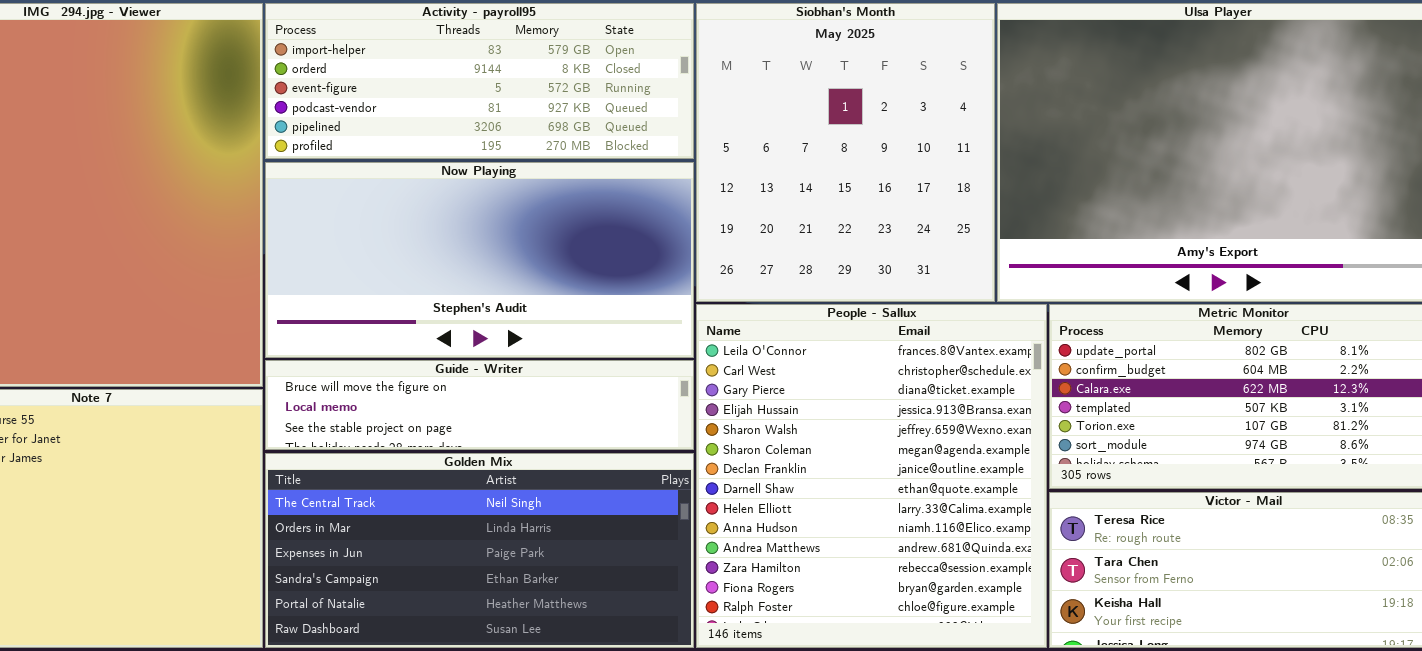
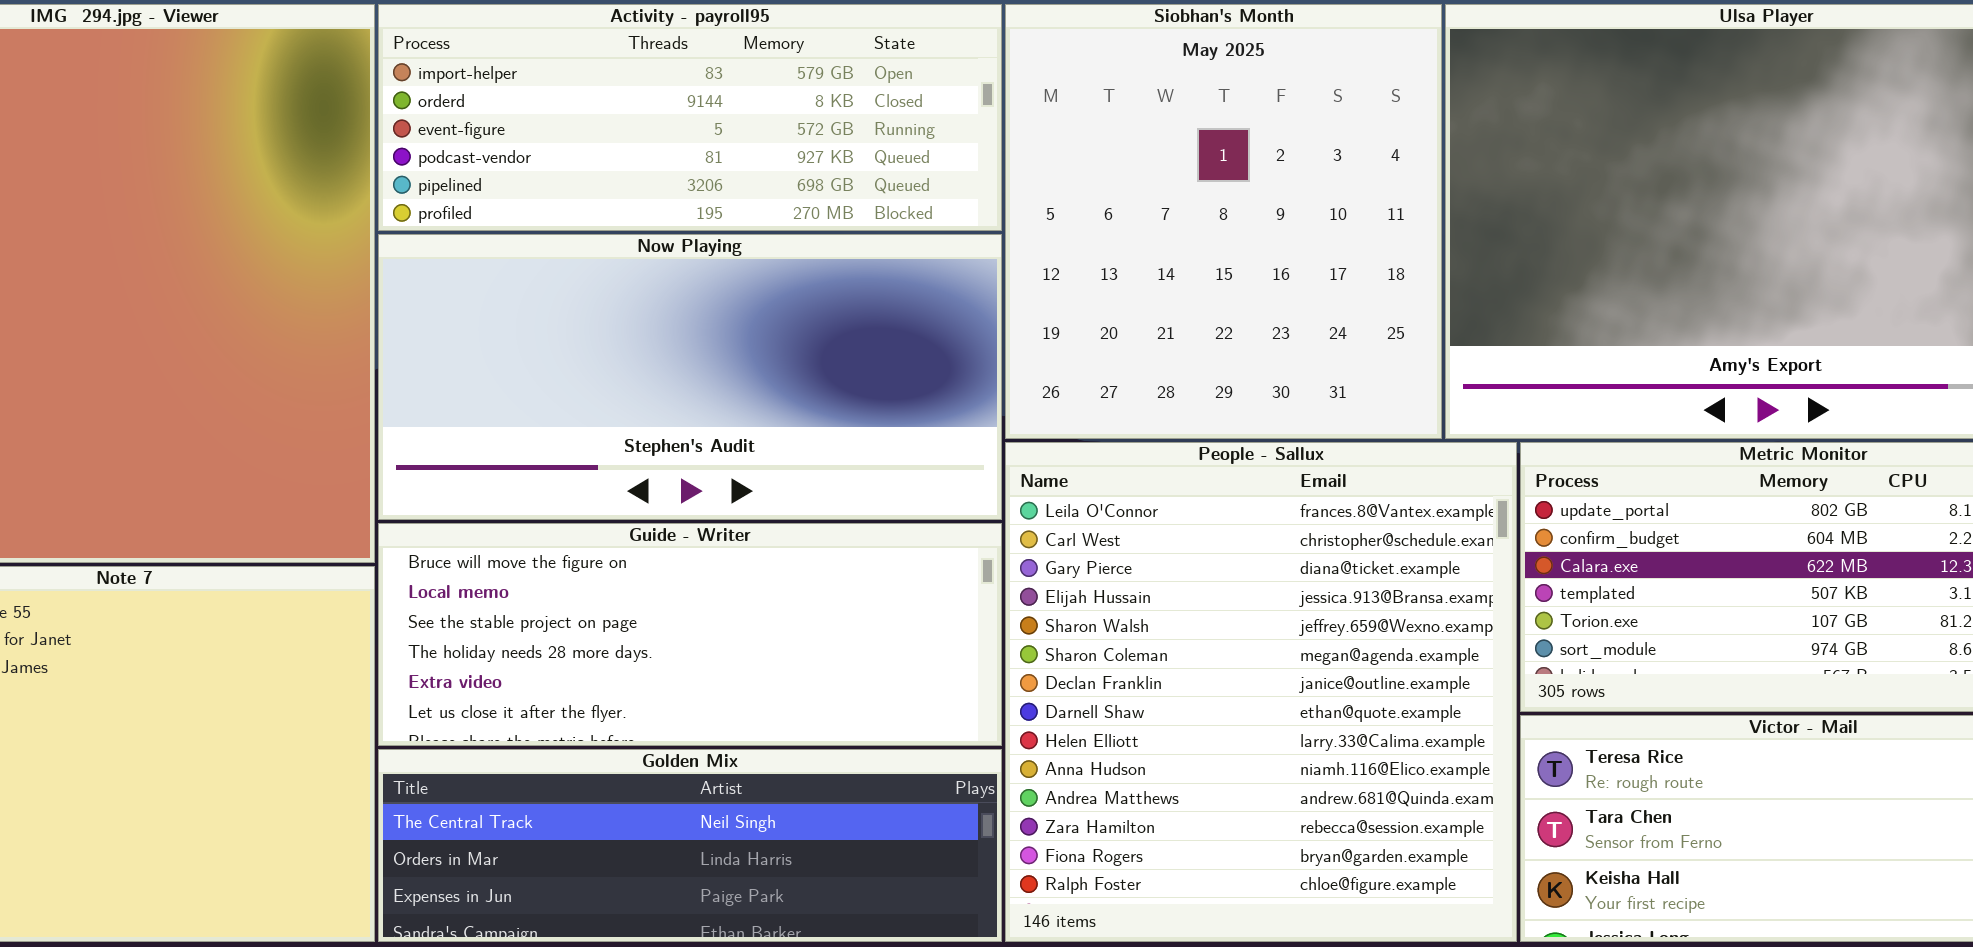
Guide - Writer: [265,360,694,450] -> [378,523,1002,746], resized
Golden Mix: [265,453,694,648] -> [378,749,1002,942], resized

